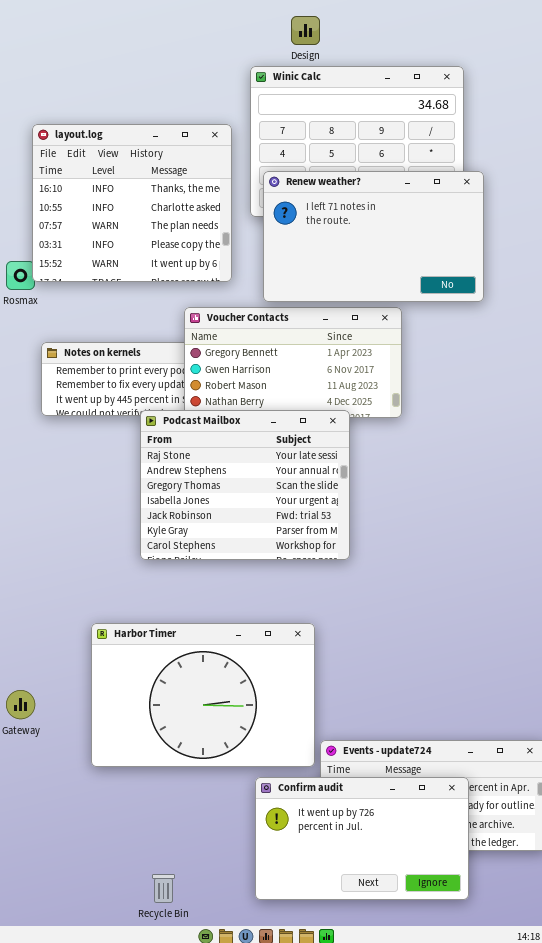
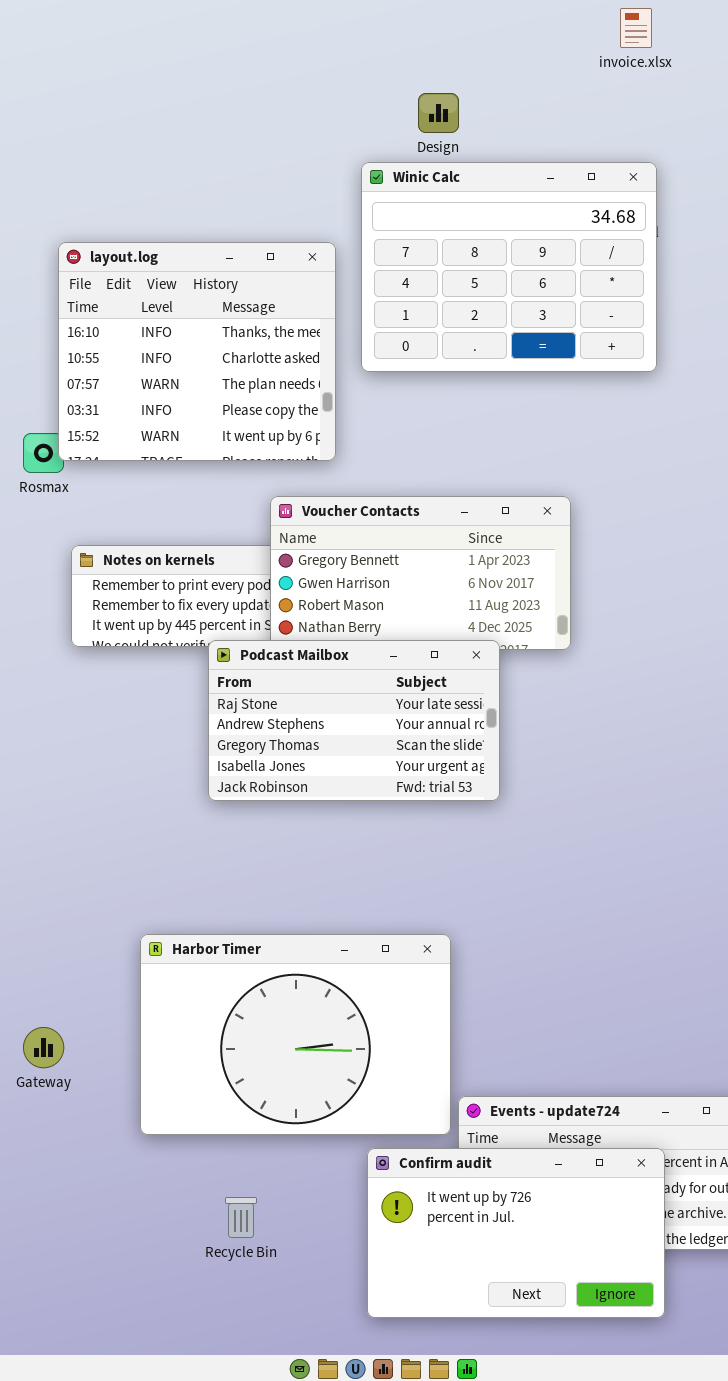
Renew weather?: [263,171,484,302] -> none, closed
Podcast Mailbox: [140,410,350,560] -> [208,640,500,801], resized
Recycle Bin: [152,874,175,903] -> [225,1197,257,1238], moved

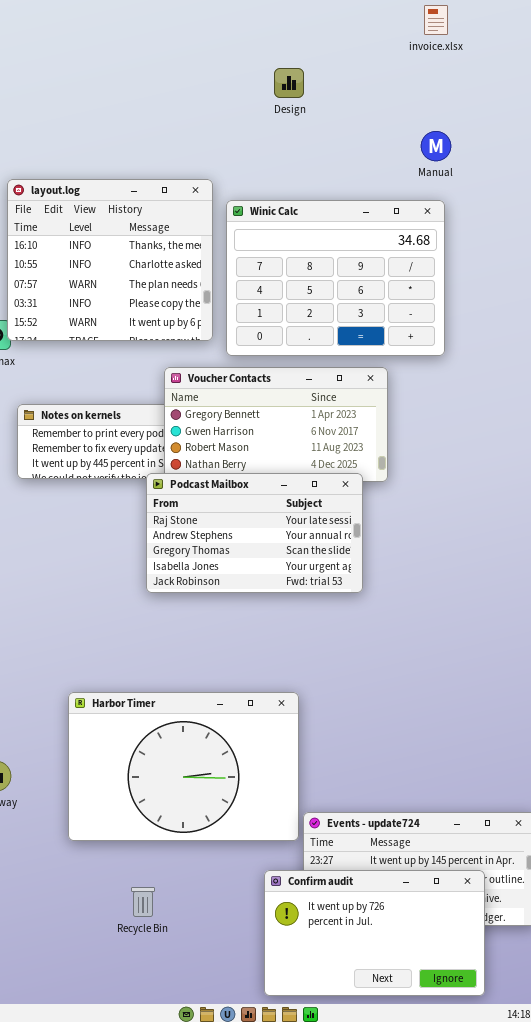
Winic Calc: [361,162,657,372] -> [226,200,445,356], moved
Podcast Mailbox: [208,640,500,801] -> [146,473,363,593], moved
Confirm audit: [367,1148,665,1318] -> [264,870,485,996], moved

